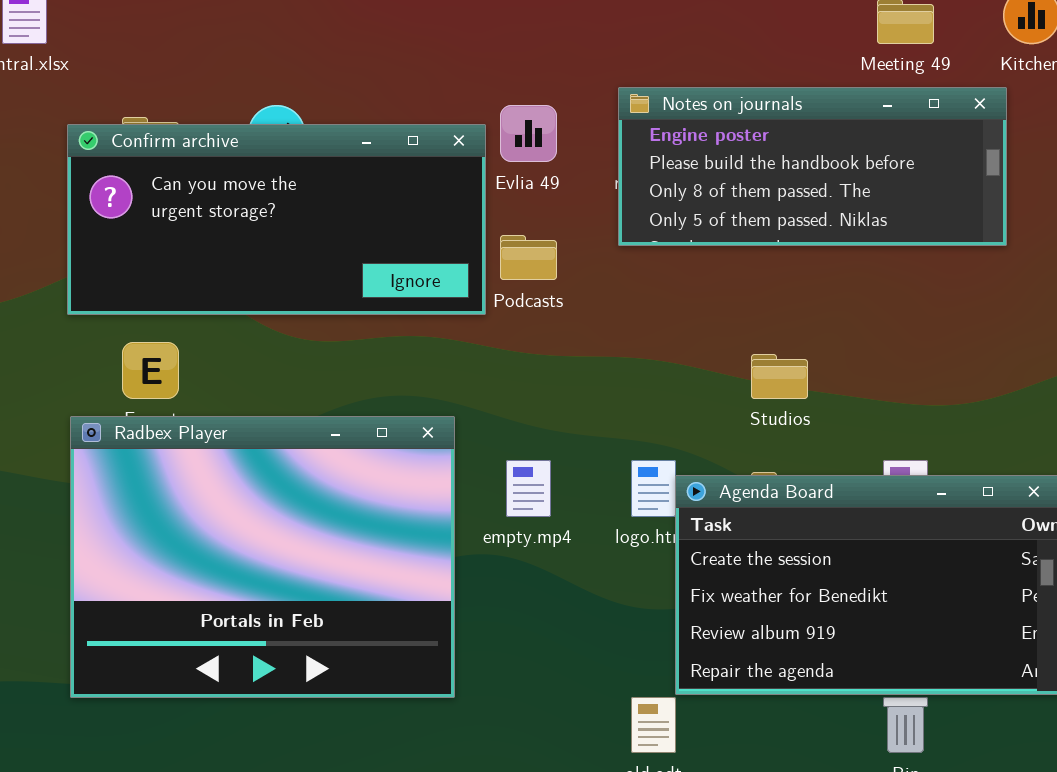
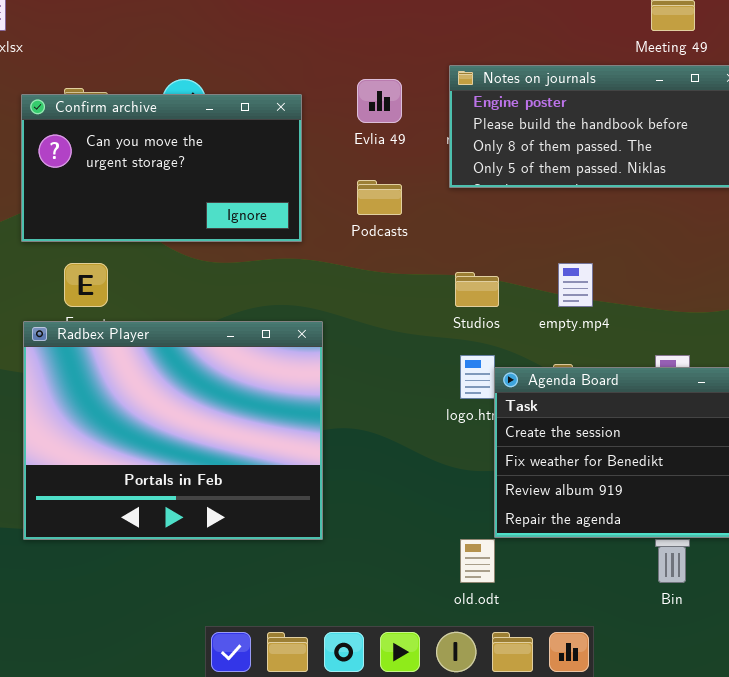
Confirm archive: [67,124,486,315] -> [21,94,302,242], resized
Studios: [751,354,808,399] -> [455,272,499,307], moved
empty.mp4: [506,460,551,517] -> [558,263,593,307], moved

